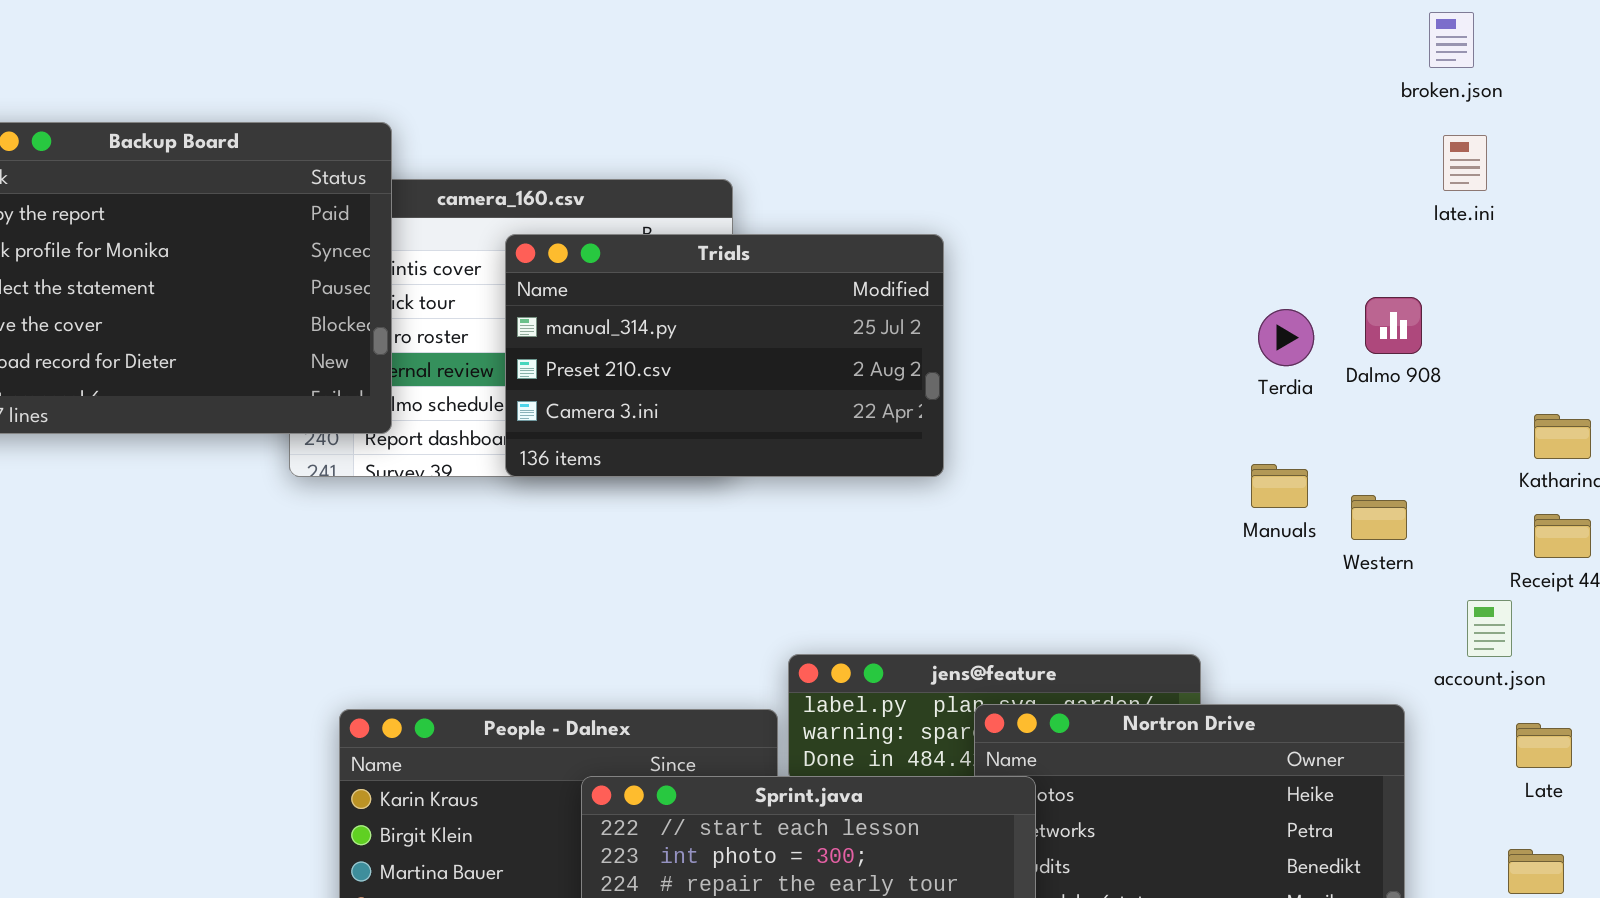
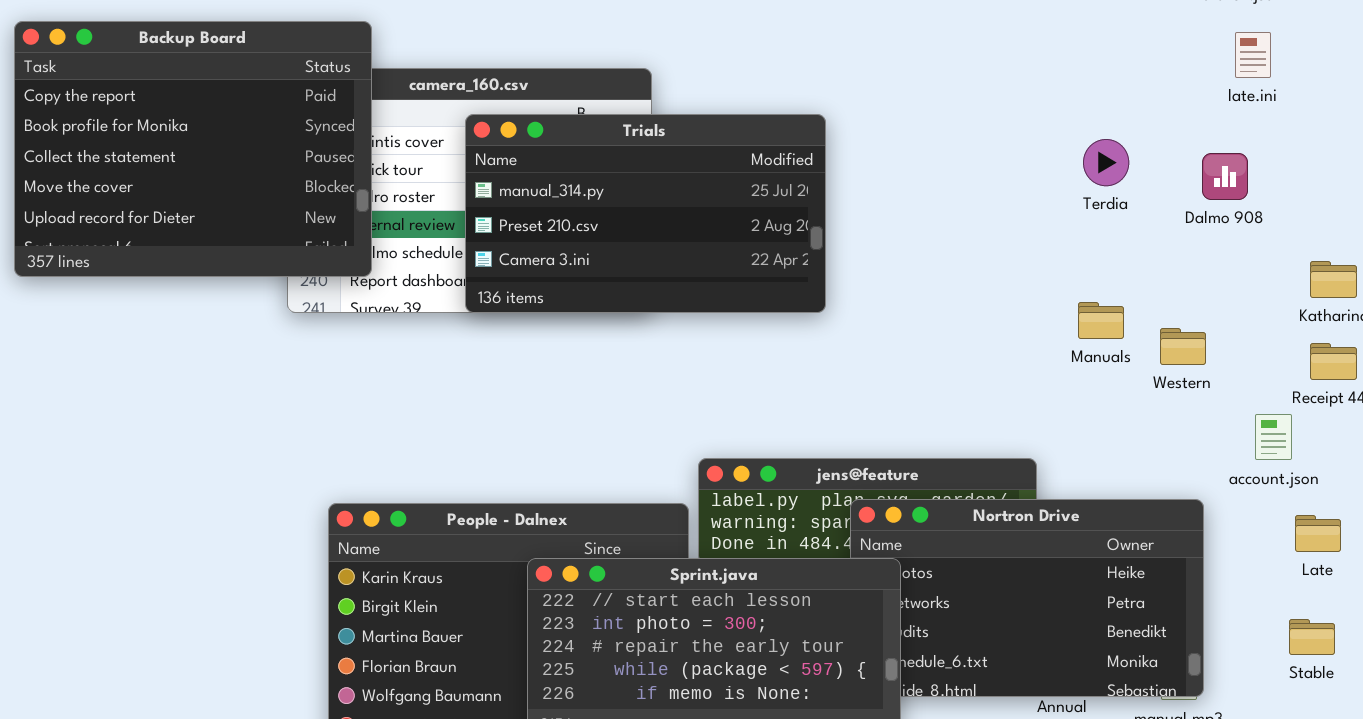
Dalmo 908: [1365,297,1422,354] -> [1202,153,1248,200], moved
Terdia: [1258,309,1314,366] -> [1083,139,1129,186], moved

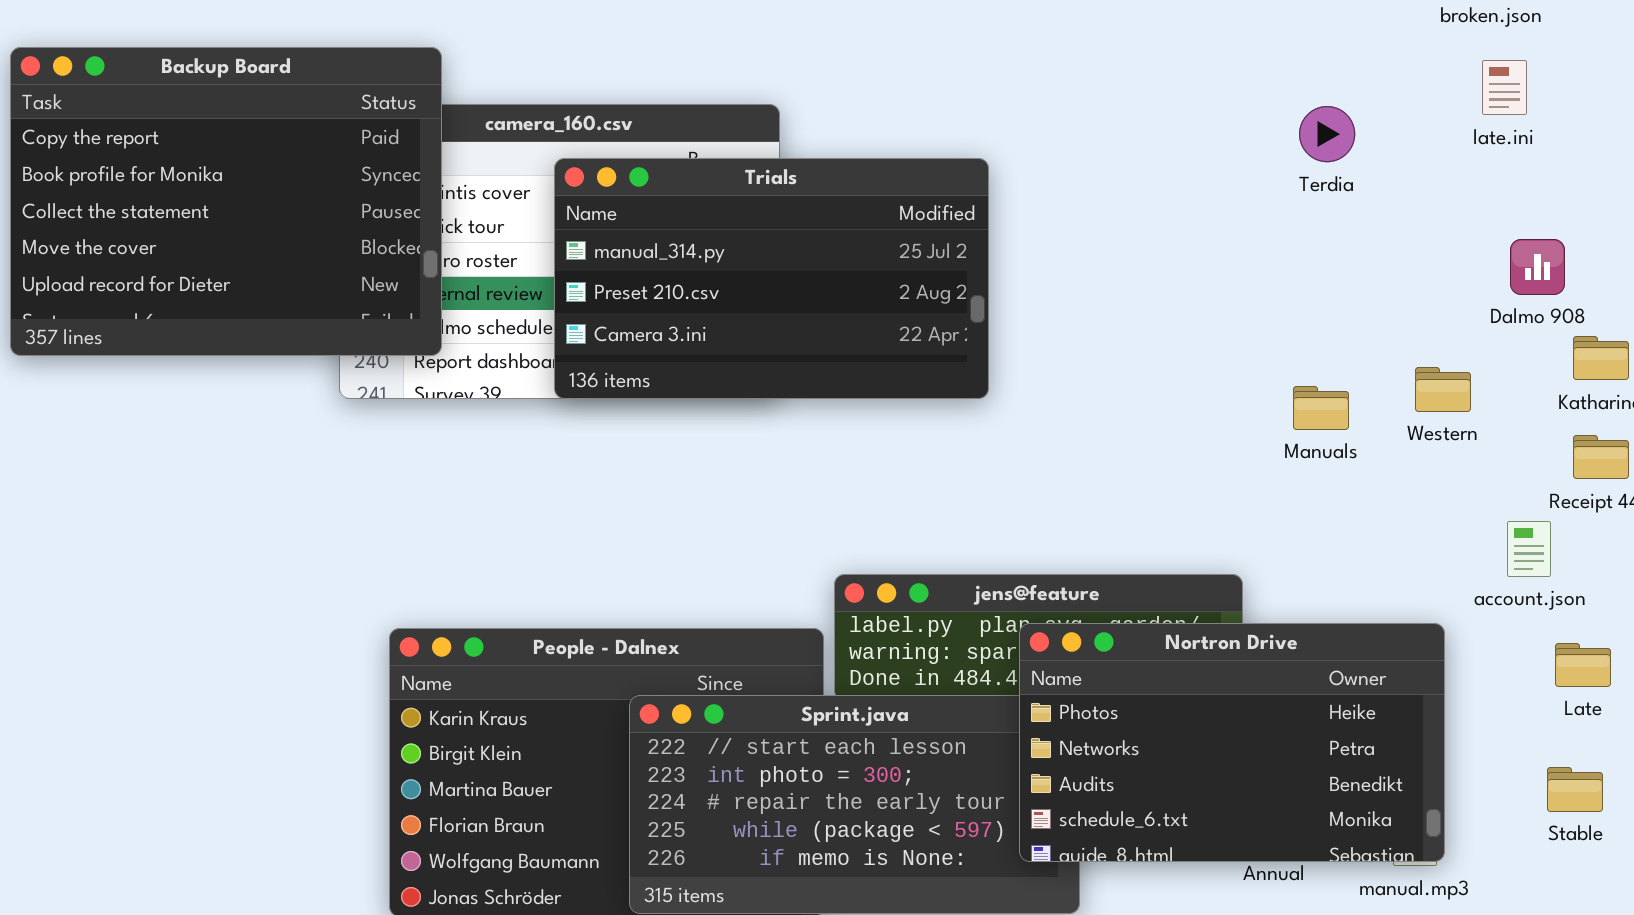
Terdia: [1083,139,1129,186] -> [1299,106,1355,162], moved
Dalmo 908: [1202,153,1248,200] -> [1510,239,1565,295], moved
Western: [1160,328,1206,365] -> [1415,367,1471,412], moved
Nortron Drive: [850,499,1204,697] -> [1019,623,1445,862], raised

